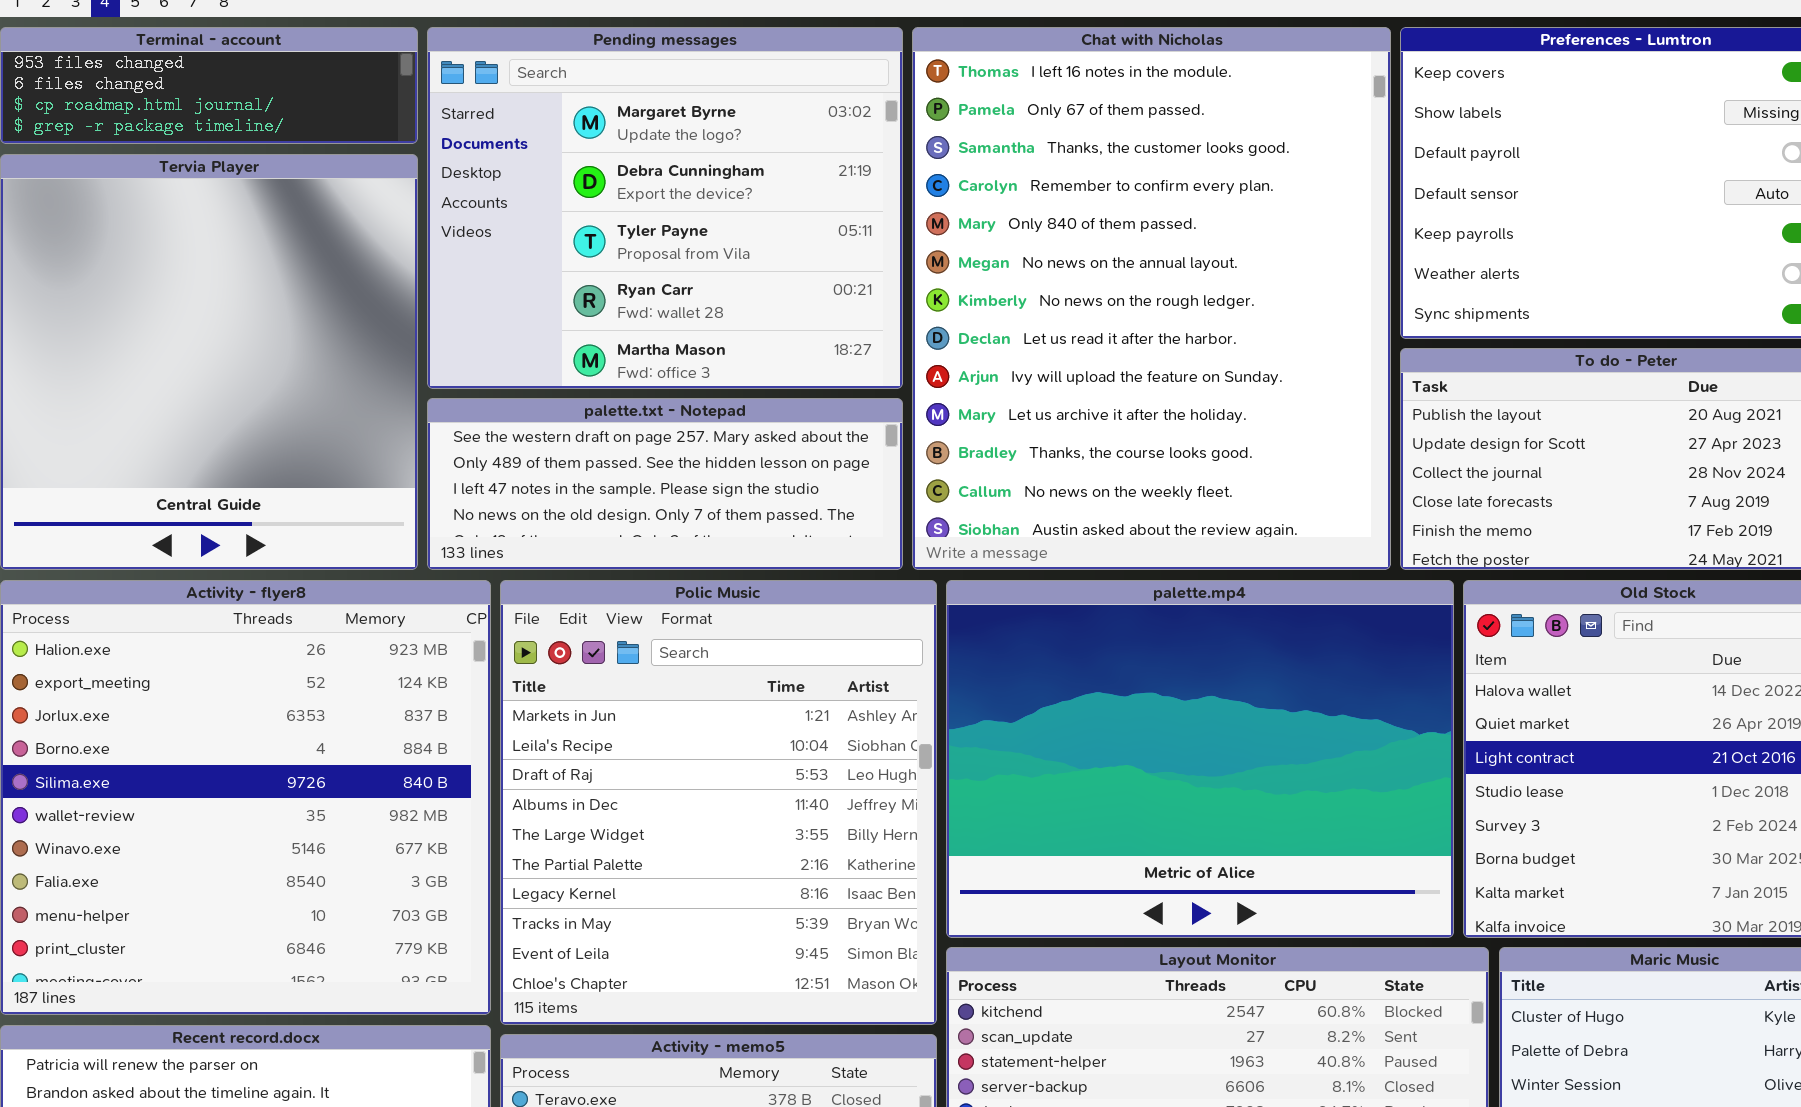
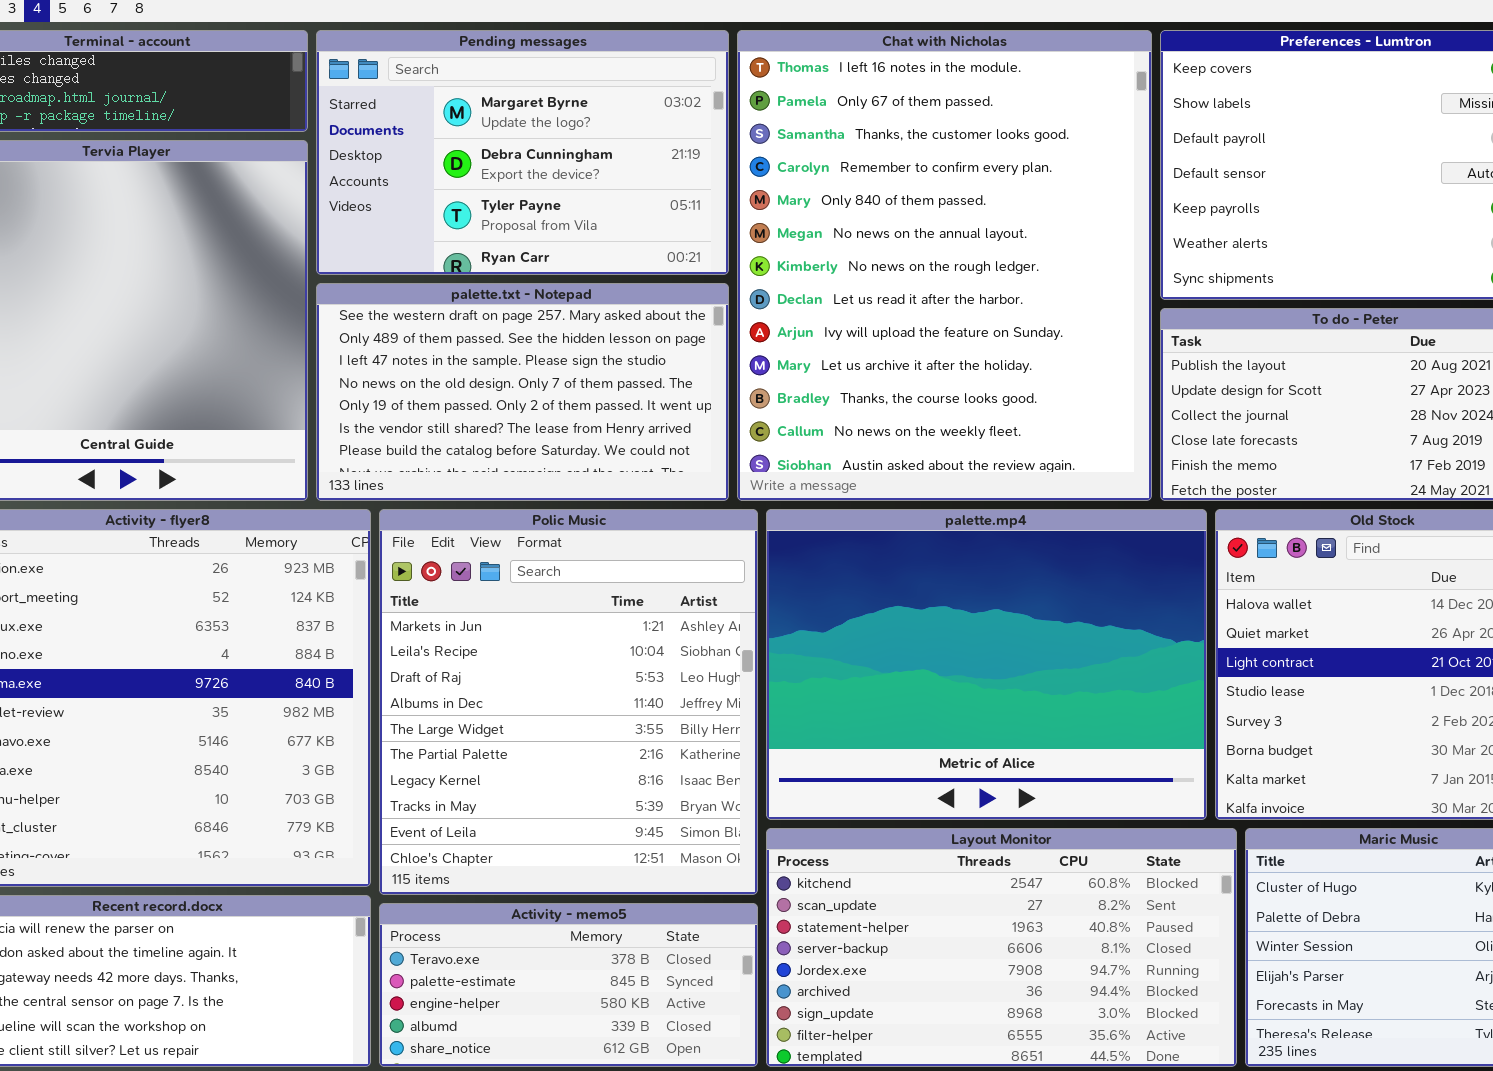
Pending messages: [427,27,903,389] -> [316,30,729,275], resized
palette.txt - Notepad: [427,398,903,570] -> [316,283,729,501], resized

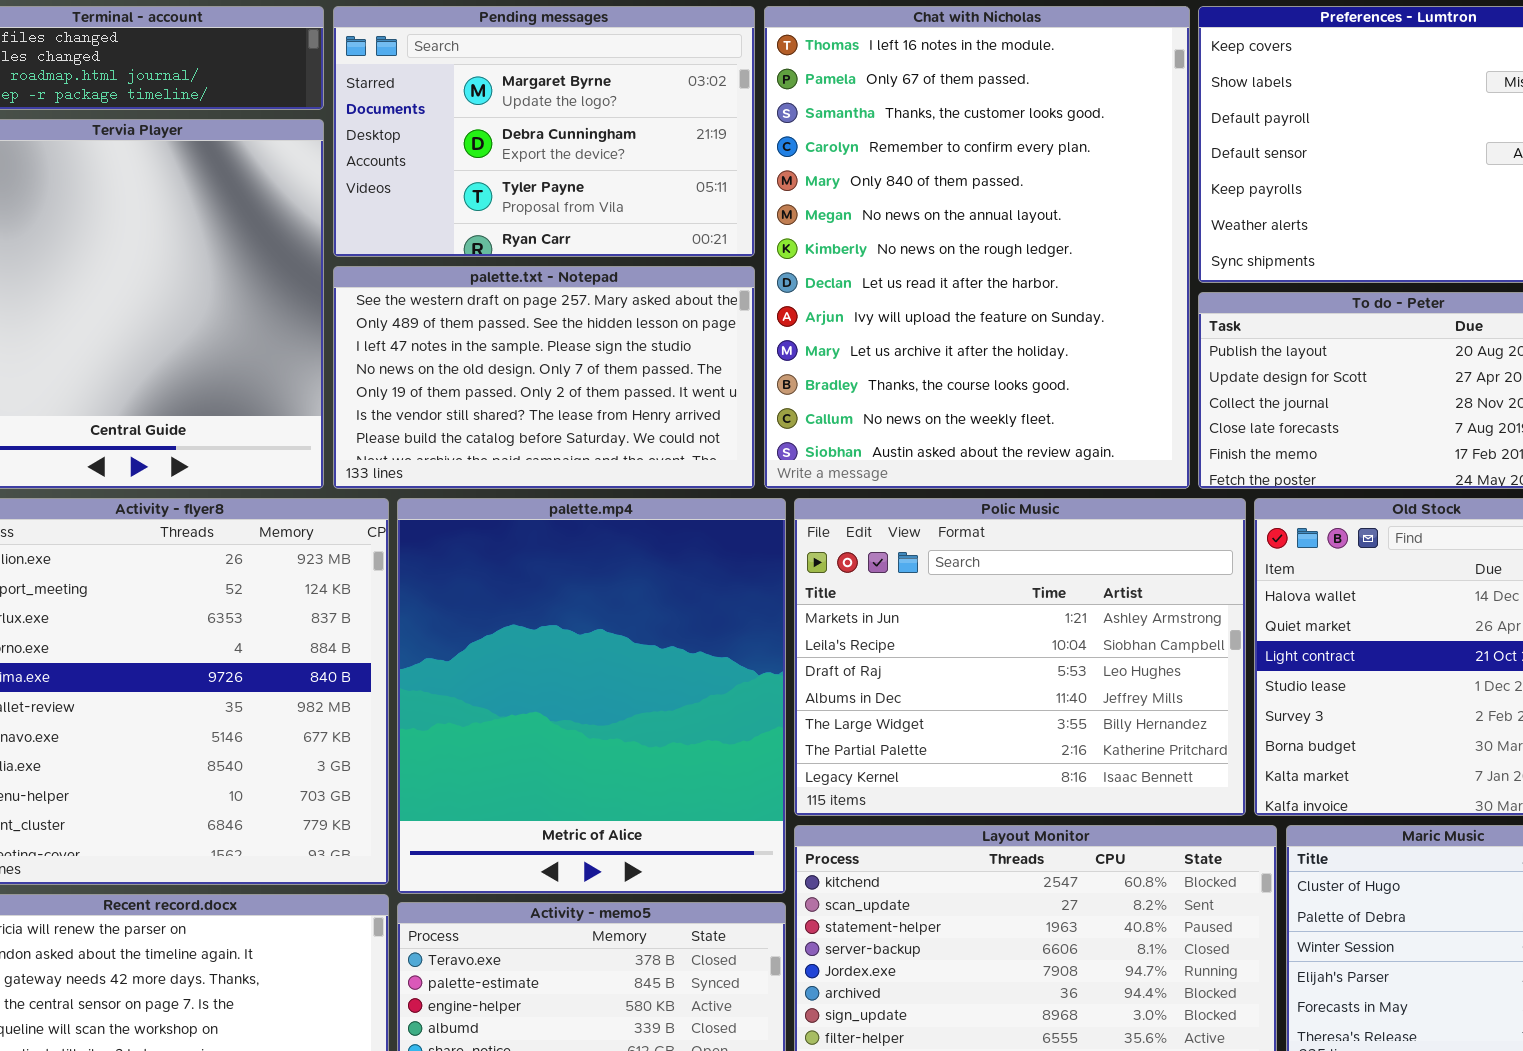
Polic Music: [379,509,758,895] -> [794,498,1246,816], moved, resized
palette.mp4: [766,509,1207,820] -> [397,498,786,894], moved, resized

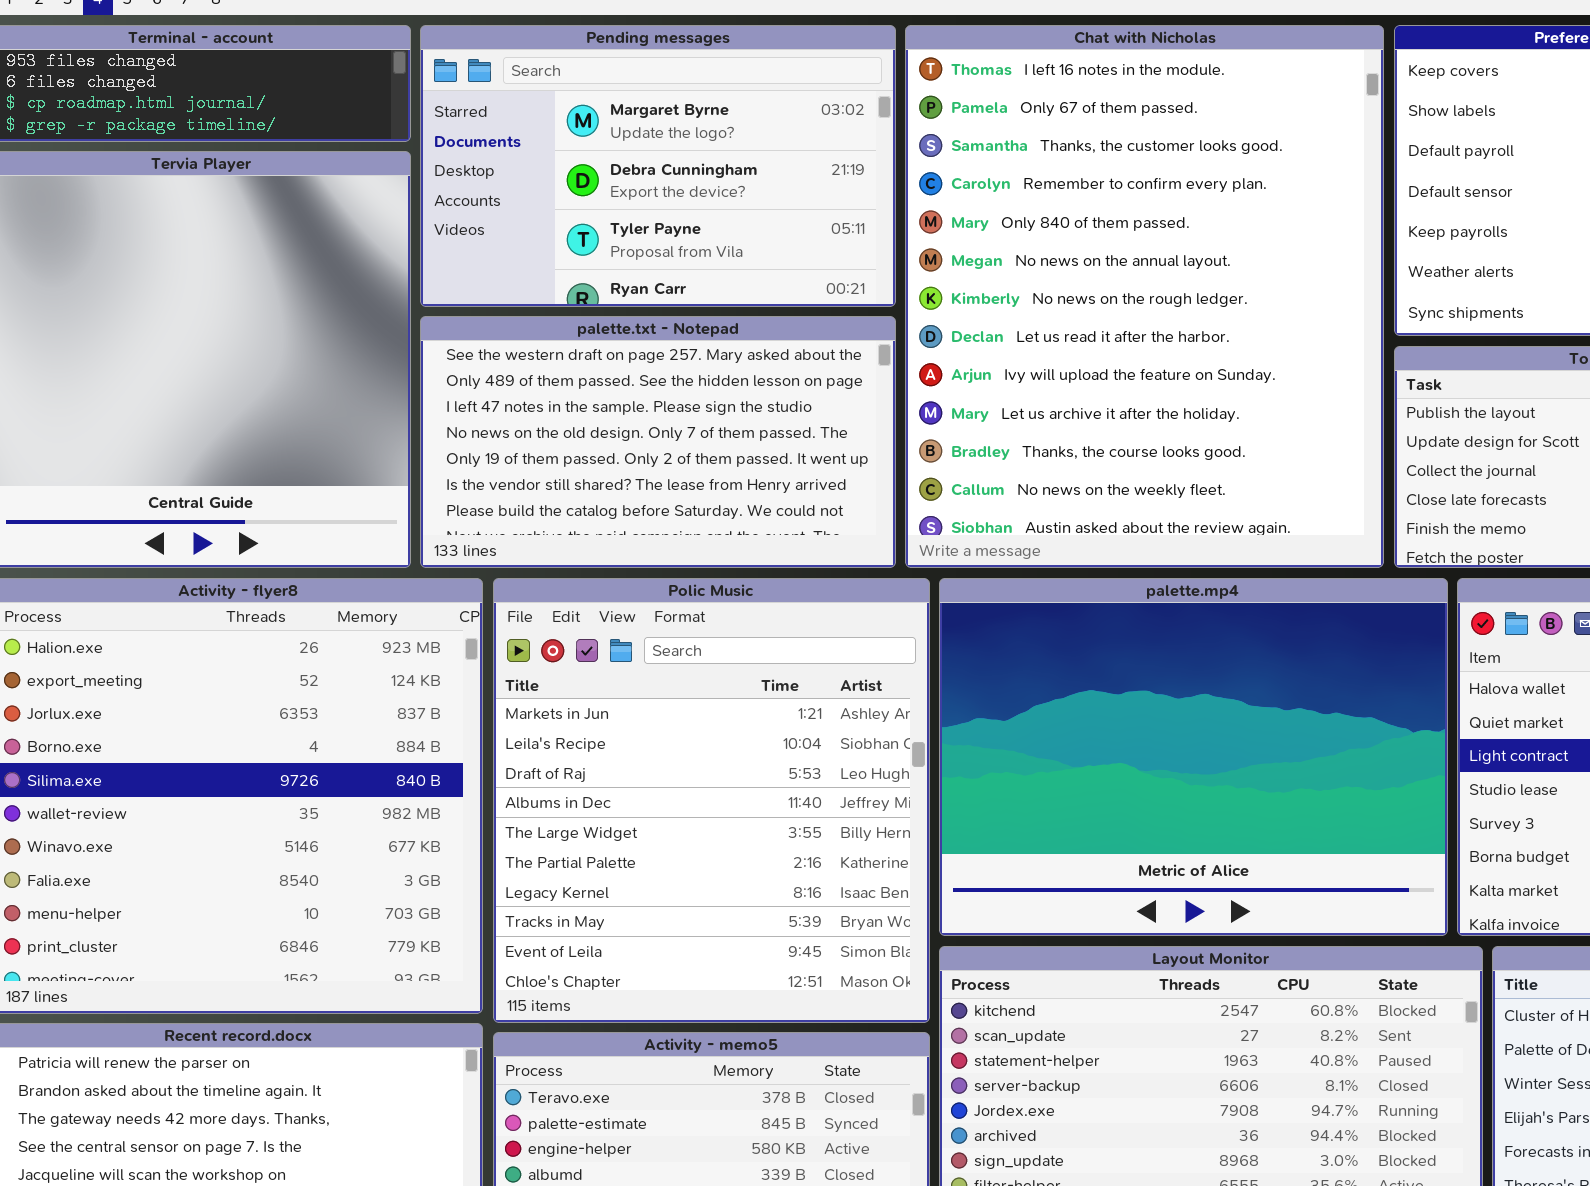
palette.mp4: [397,498,786,894] -> [939,578,1448,936], moved, resized
Polic Music: [794,498,1246,816] -> [493,578,930,1023], moved, resized

